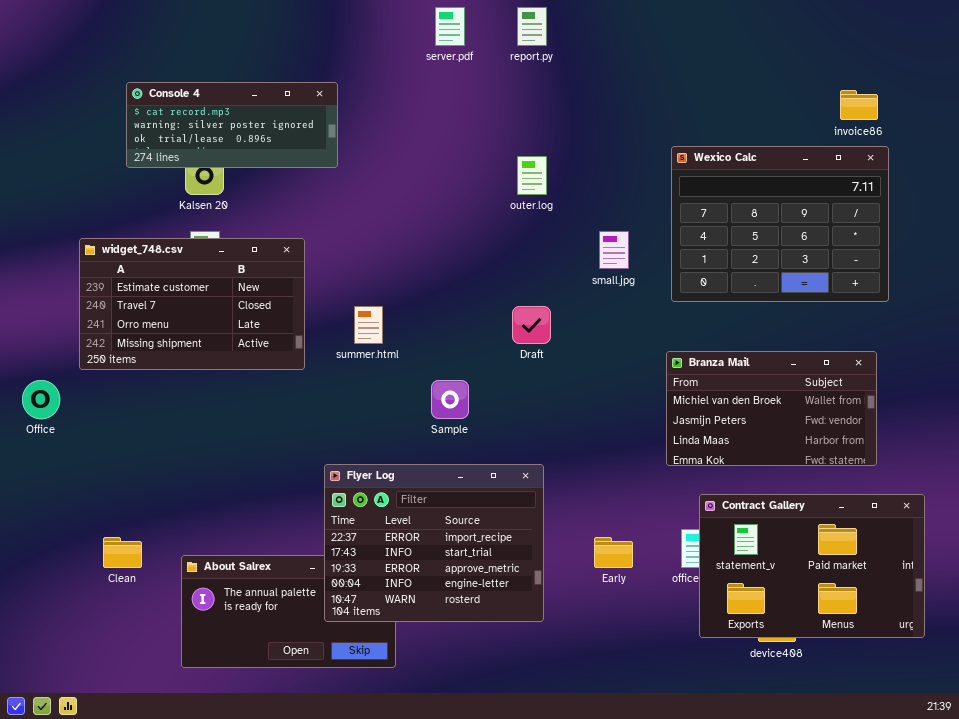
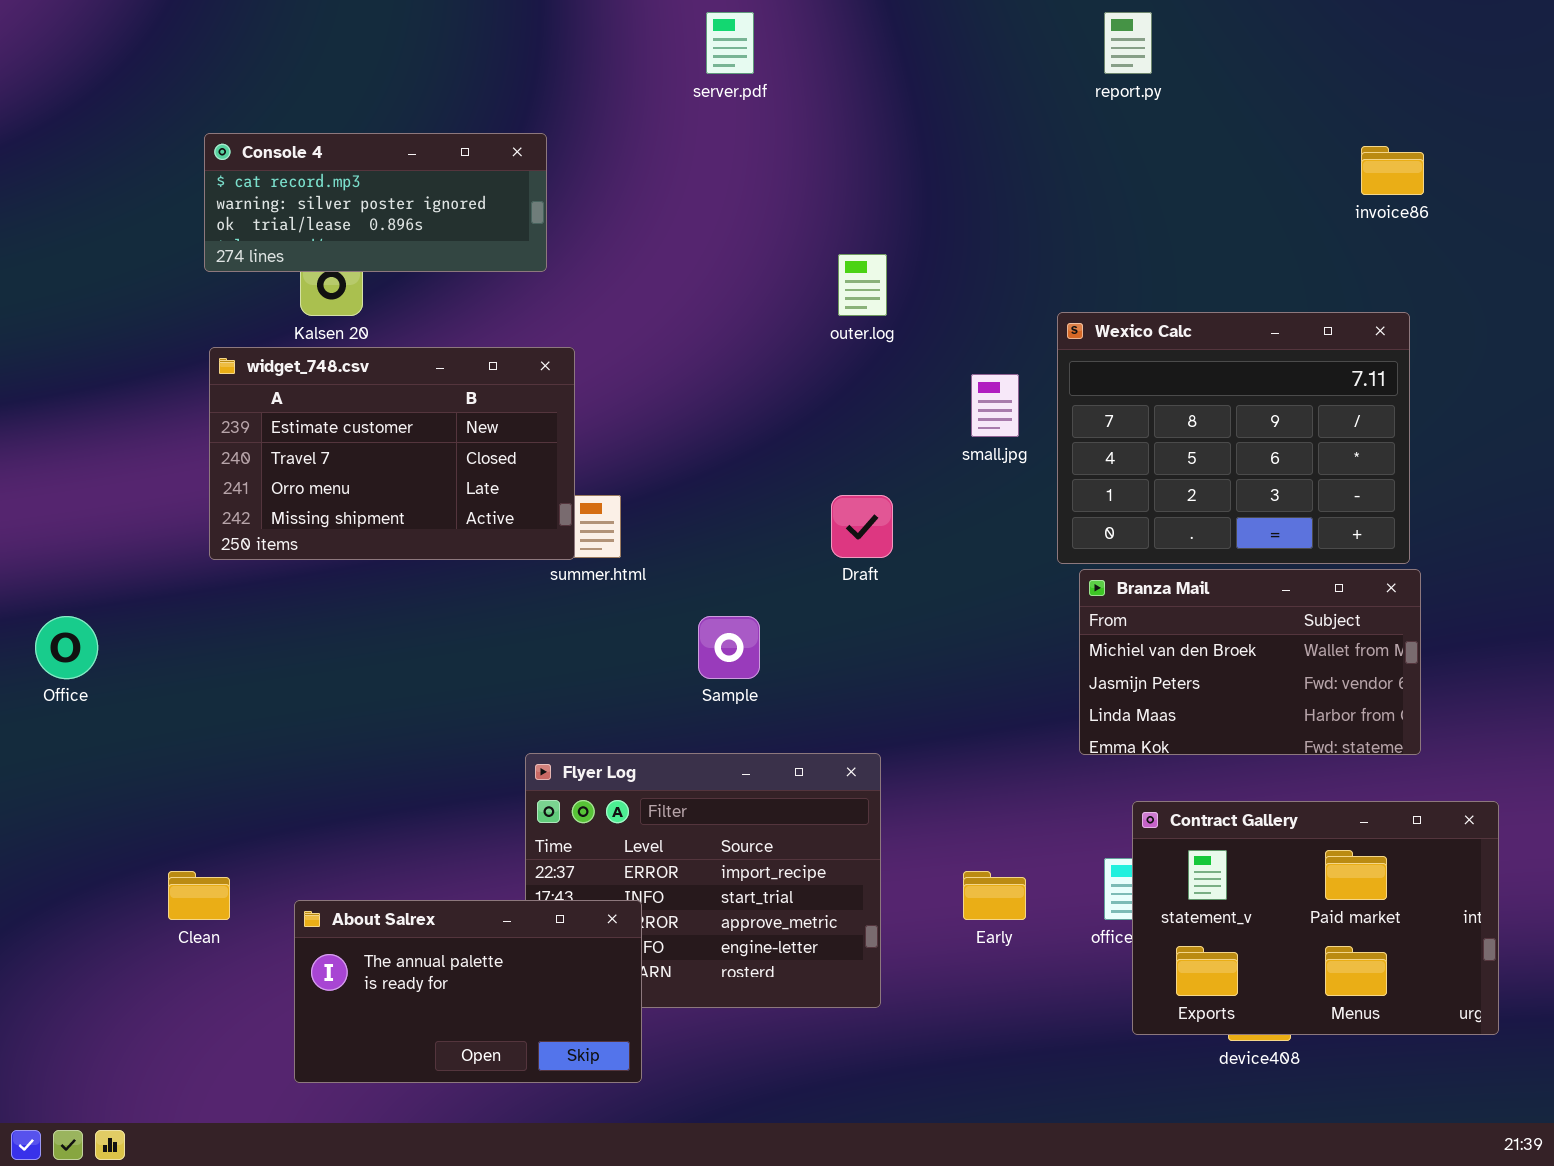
report.py: [517,7,547,46] -> [1104,12,1152,74], moved
Wexico Calc: [671,146,889,302] -> [1057,312,1410,564], moved
widget_748.csv: [79,238,305,370] -> [209,347,575,560], moved
About Salrex: [181,555,396,668] -> [294,900,642,1083], raised

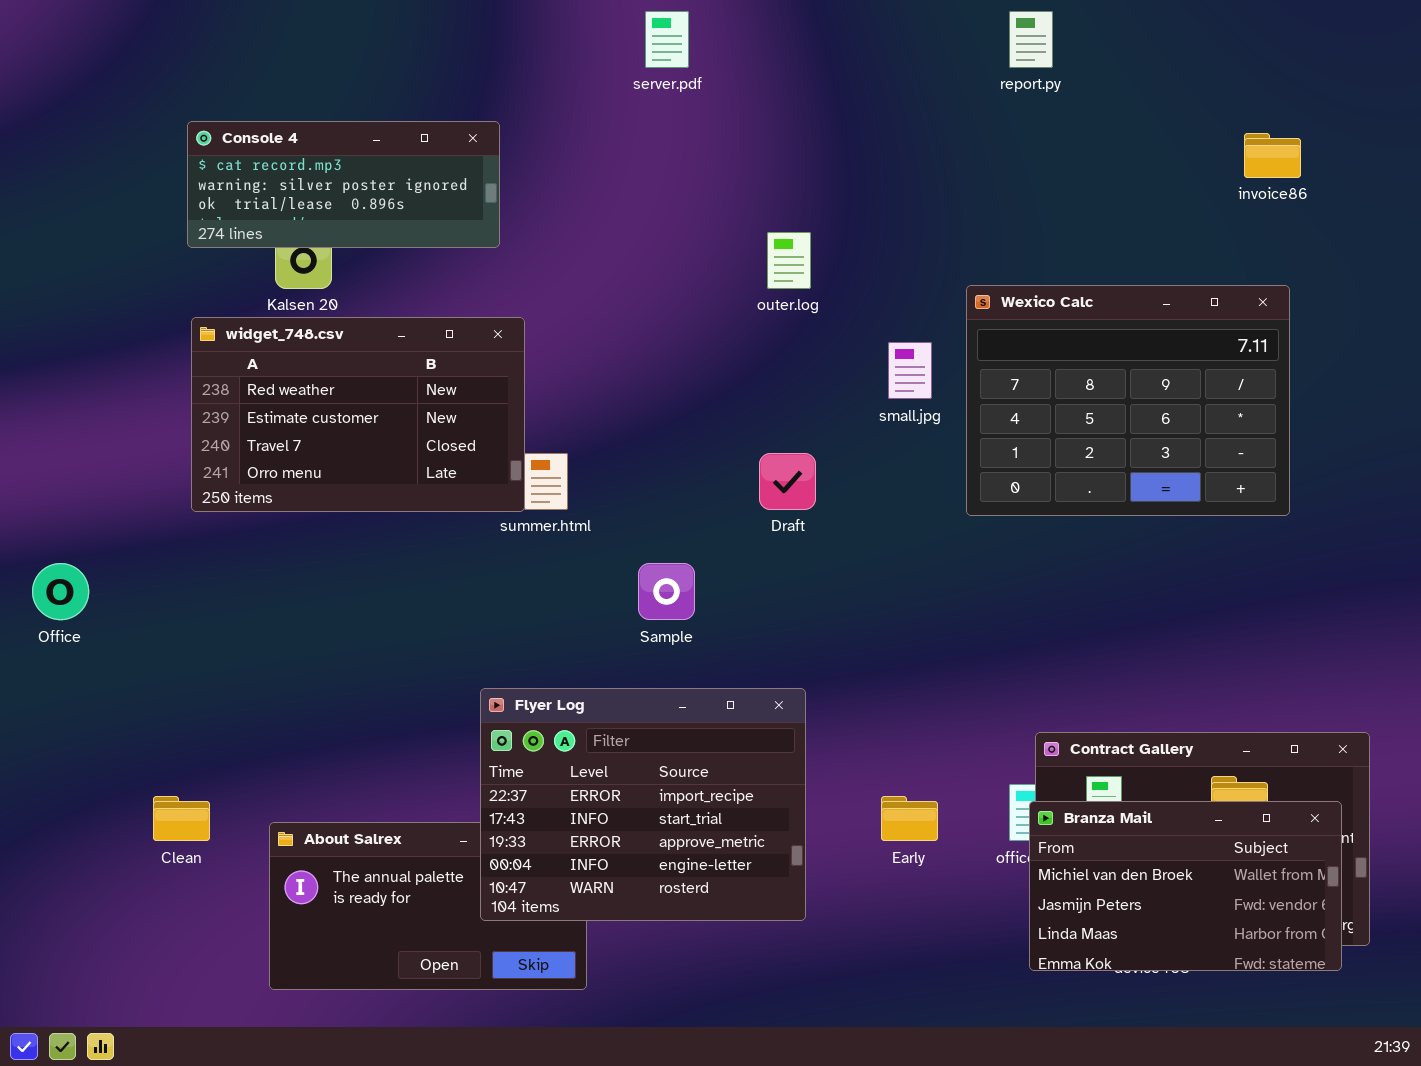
widget_748.csv: [209,347,575,560] -> [191,317,525,512], scrolled up 1 row
Branza Mail: [1079,569,1421,755] -> [1029,801,1342,971], moved
Flyer Log: [525,753,881,1008] -> [480,688,806,921], raised

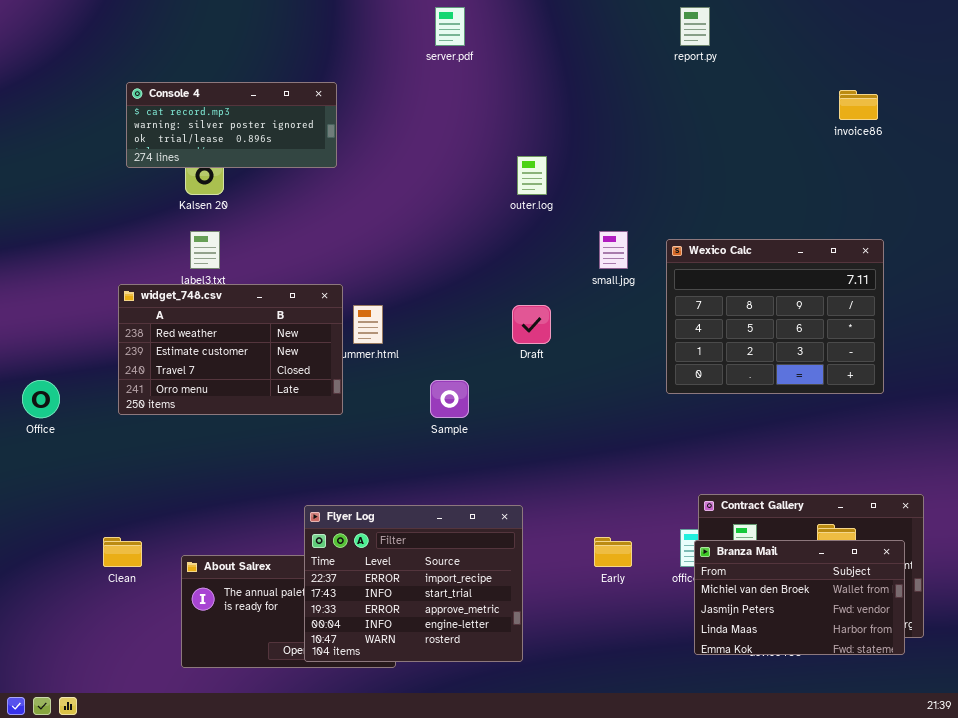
Wexico Calc: [966,285,1290,516] -> [666,239,884,394], moved
widget_748.csv: [191,317,525,512] -> [118,284,343,415], moved
Flyer Log: [480,688,806,921] -> [304,505,523,662], moved

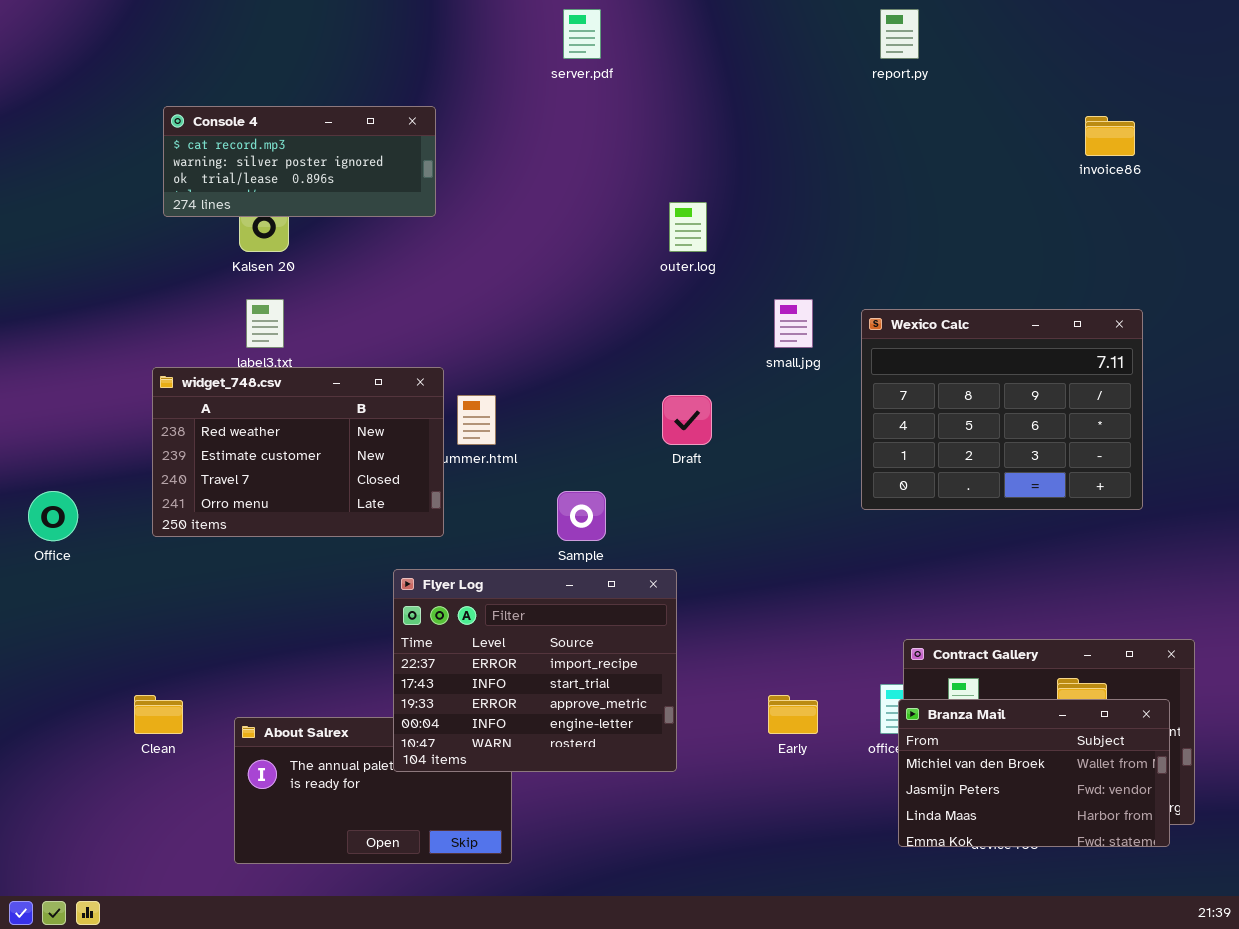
Flyer Log: [304,505,523,662] -> [393,569,677,772], moved

